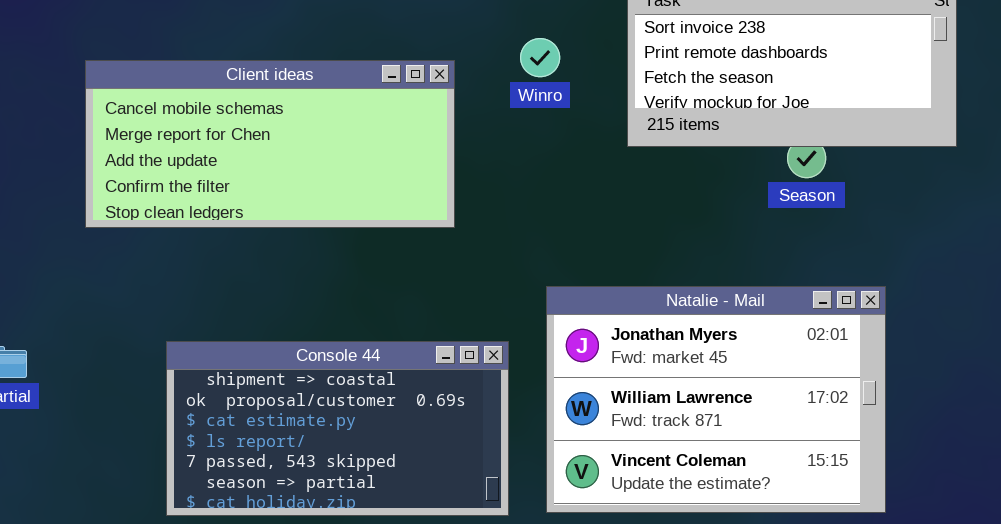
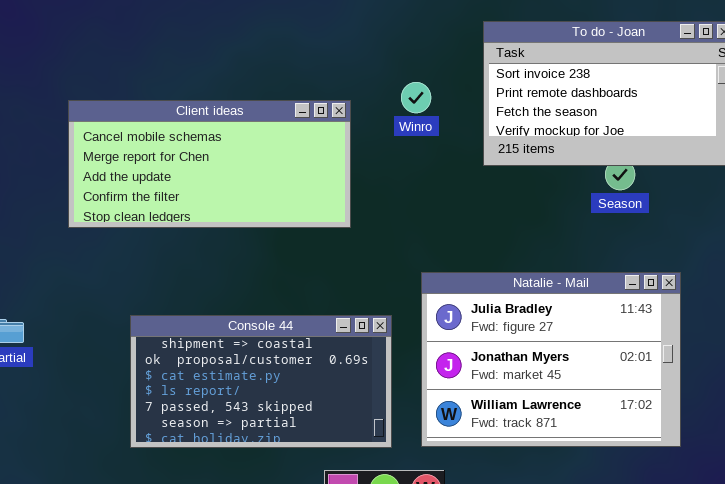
Natalie - Mail: [546,286,886,513] -> [421,272,681,447], scrolled up 1 row

